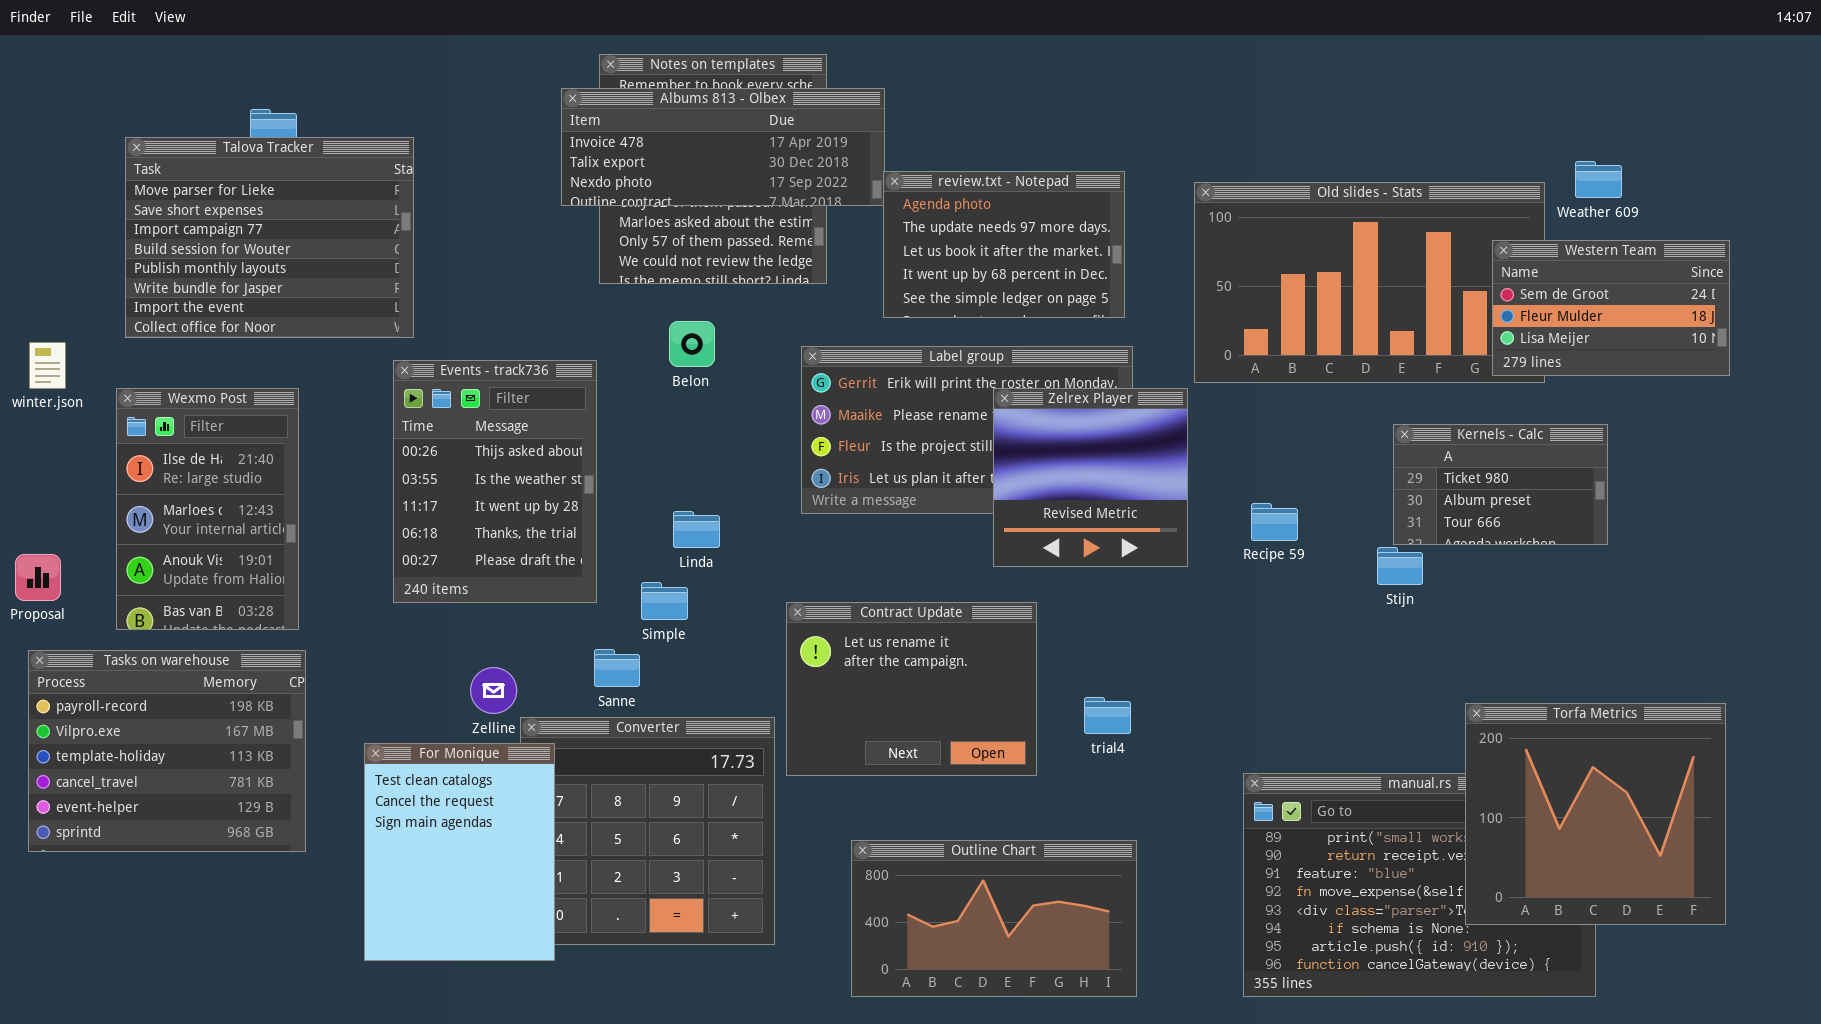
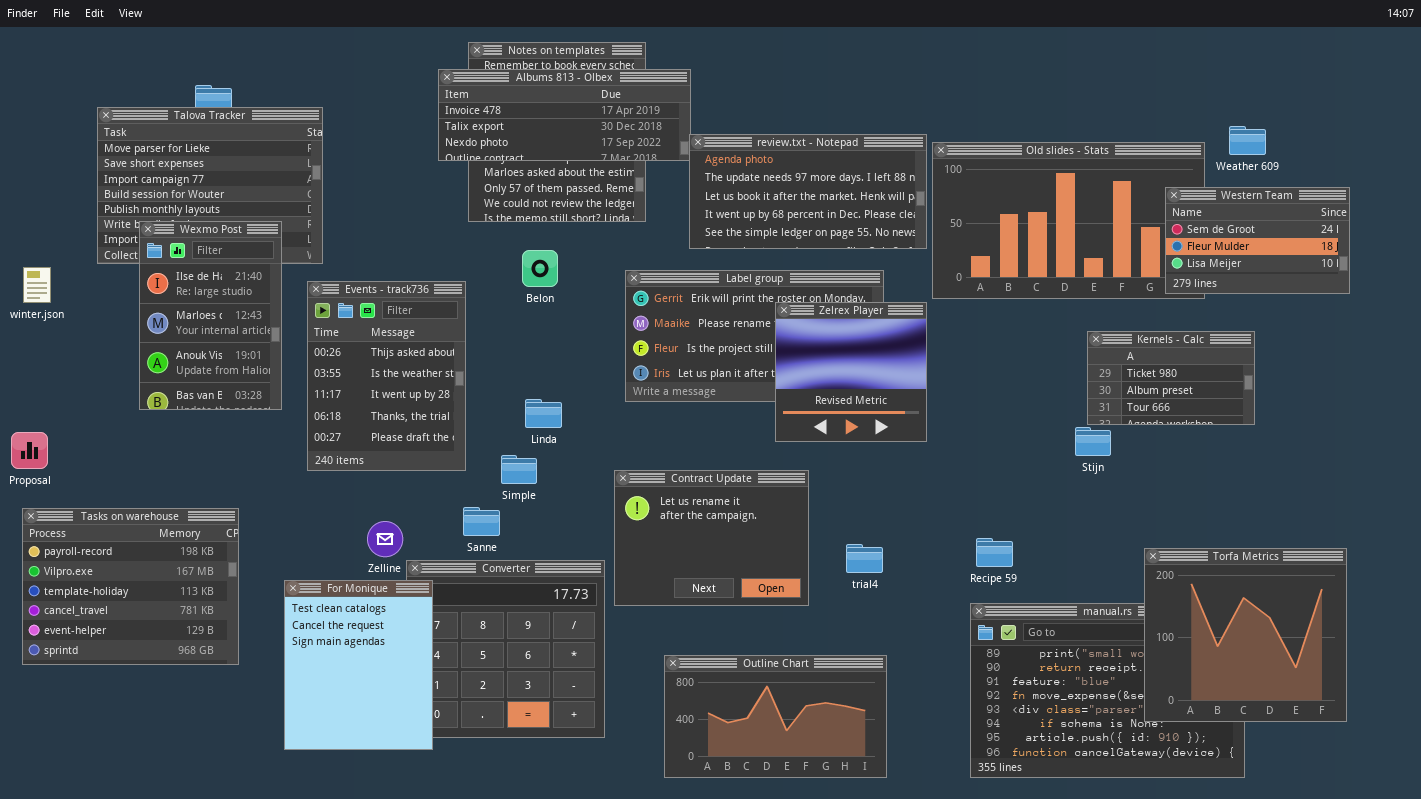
review.txt - Notepad: [883,171,1125,318] -> [689,134,927,249], resized
Wexmo Post: [116,388,299,630] -> [139,221,282,410], moved
Recipe 59: [1251,503,1298,541] -> [976,538,1013,567], moved

